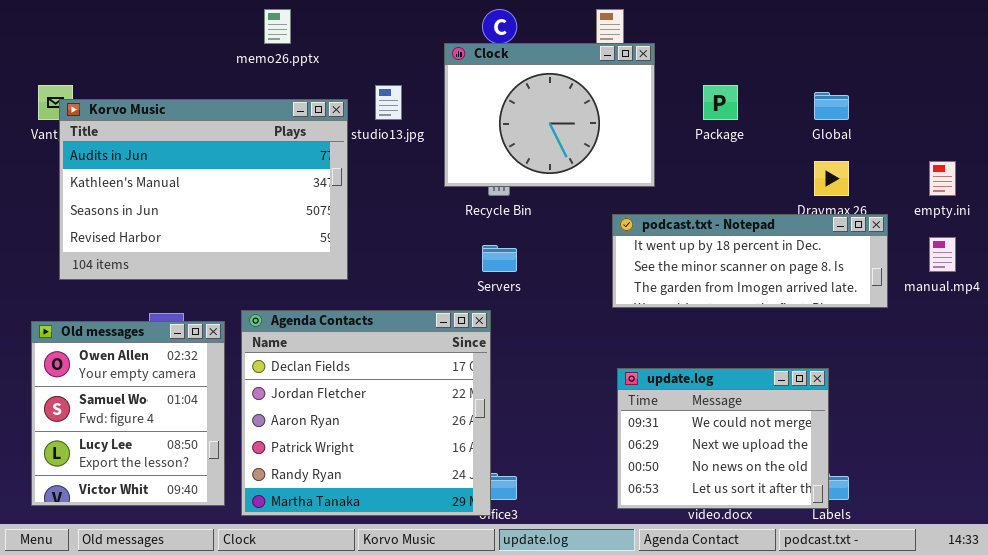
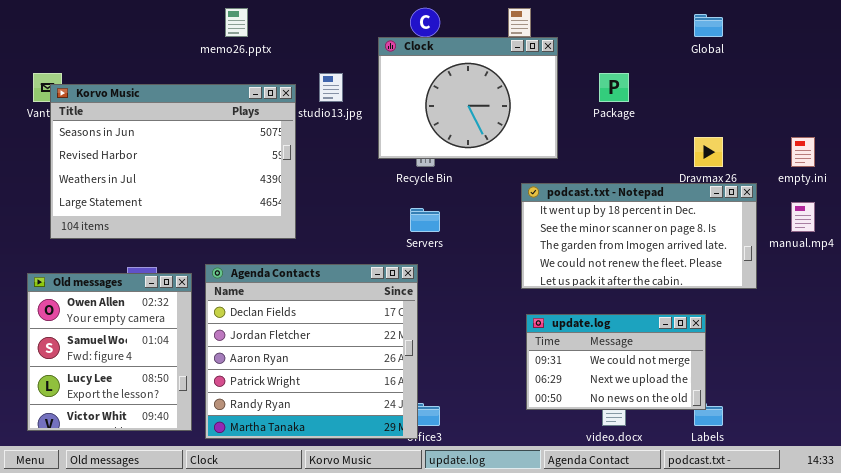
Global: [814,92,849,120] -> [694,14,723,37], moved
Korvo Music: [59,99,348,280] -> [50,84,296,239], scrolled down 2 rows
podcast.txt - Notepad: [612,214,888,308] -> [521,183,757,289], resized
update.log: [617,368,829,509] -> [526,314,706,410], resized

